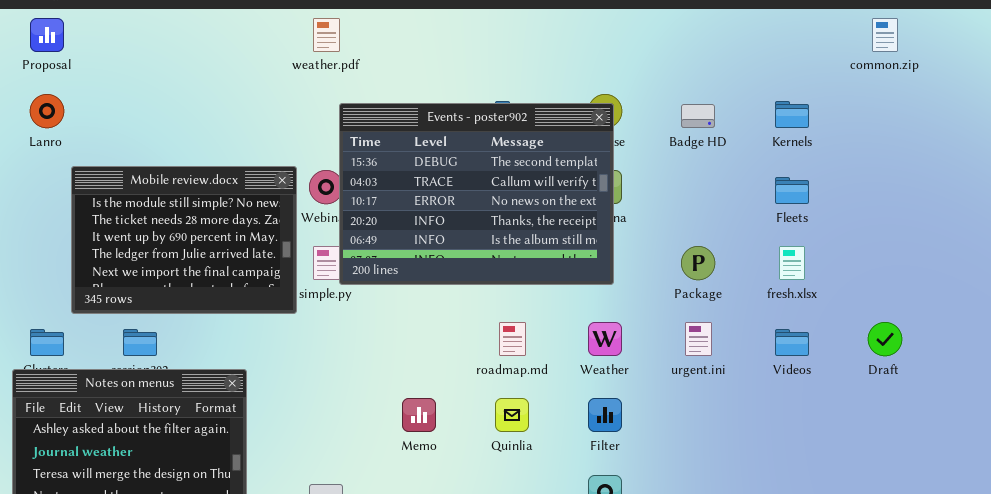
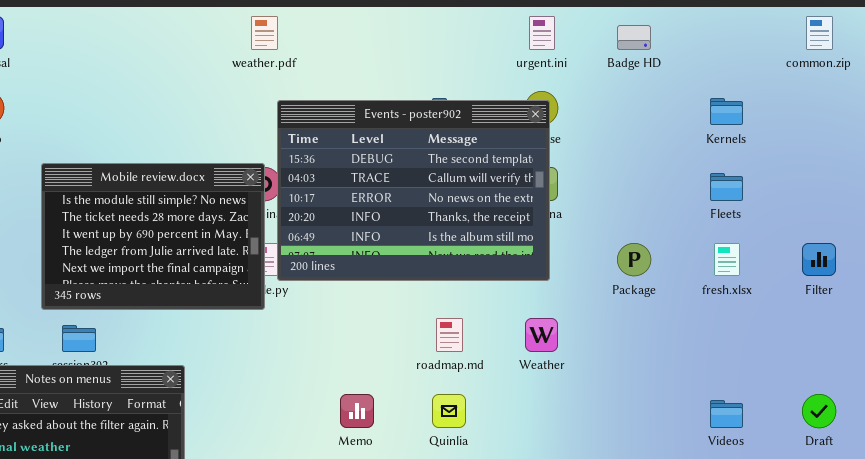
Badge HD: [681,104,715,128] -> [617,25,651,50], moved
Mobile review.docx: [71,166,297,314] -> [41,163,265,310], moved
urgent.ini: [685,322,712,356] -> [529,16,555,50], moved
Draft: [868,322,902,356] -> [802,394,836,428], moved
Videos: [775,329,809,356] -> [710,400,743,428], moved
Filter: [588,398,622,432] -> [802,243,836,276], moved

